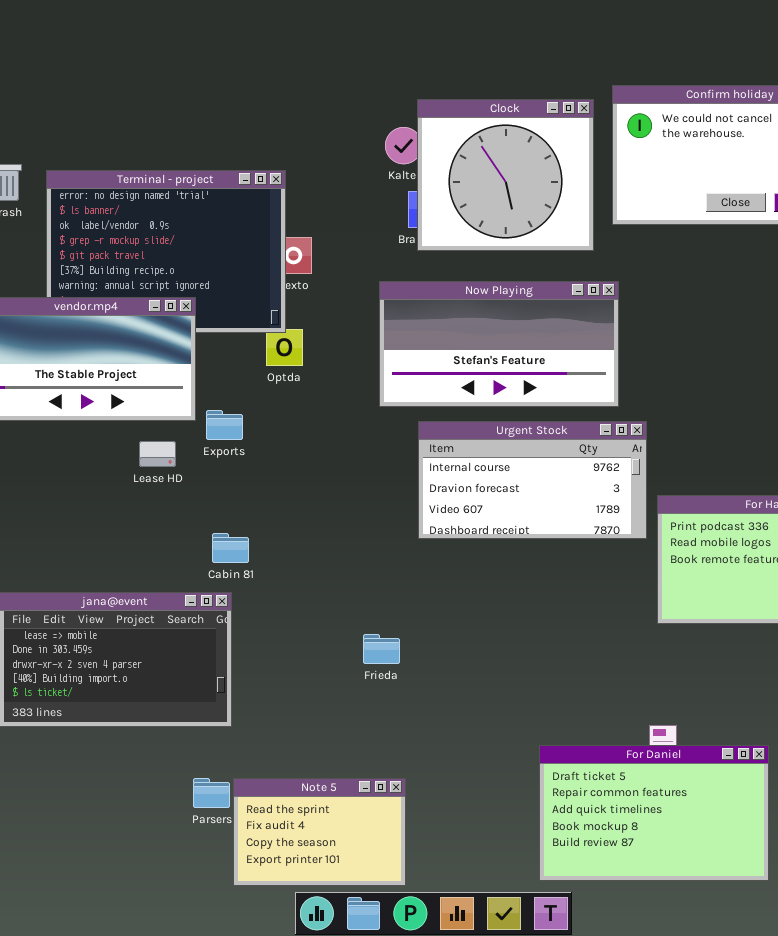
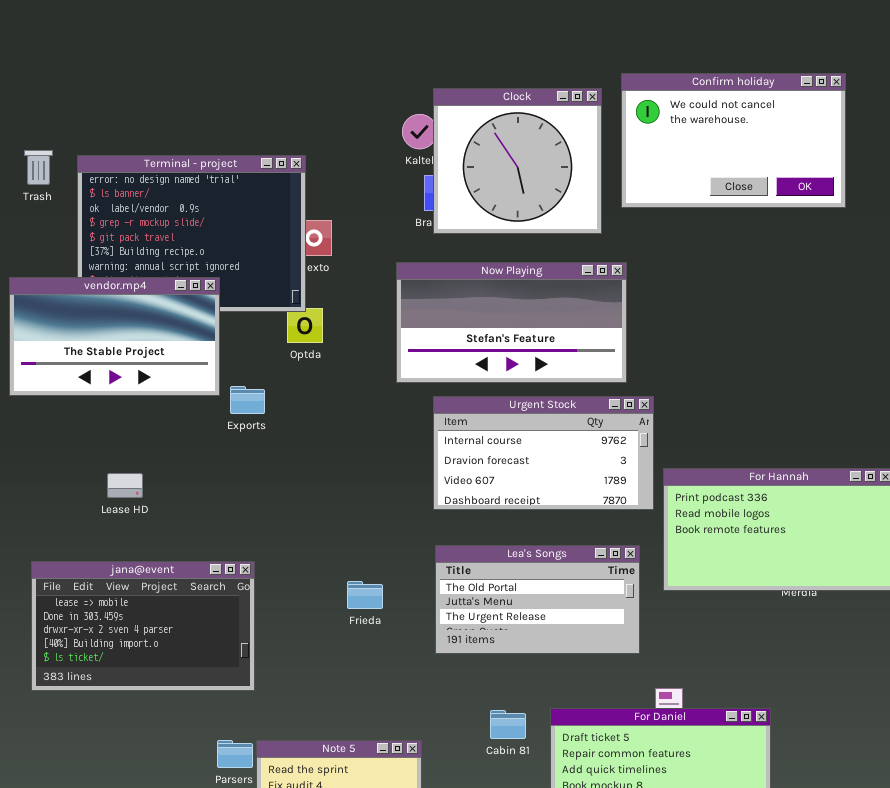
Lease HD: [139,441,176,467] -> [107,473,143,498], moved
Cabin 81: [212,533,249,563] -> [490,710,526,739], moved
Lea's Songs: none -> [435,545,640,654], opened
Frieda: [363,634,400,664] -> [347,581,383,609], moved

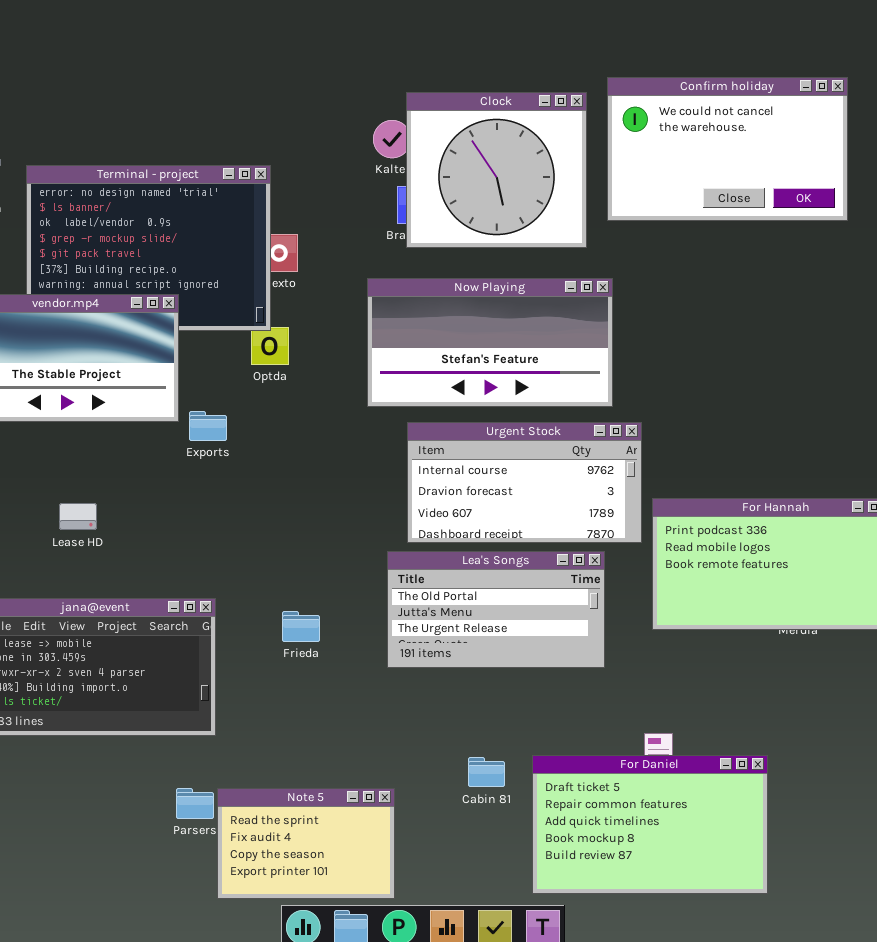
Lea's Songs: [435,545,640,654] -> [387,551,605,668], moved
Frieda: [347,581,383,609] -> [282,611,320,642], moved

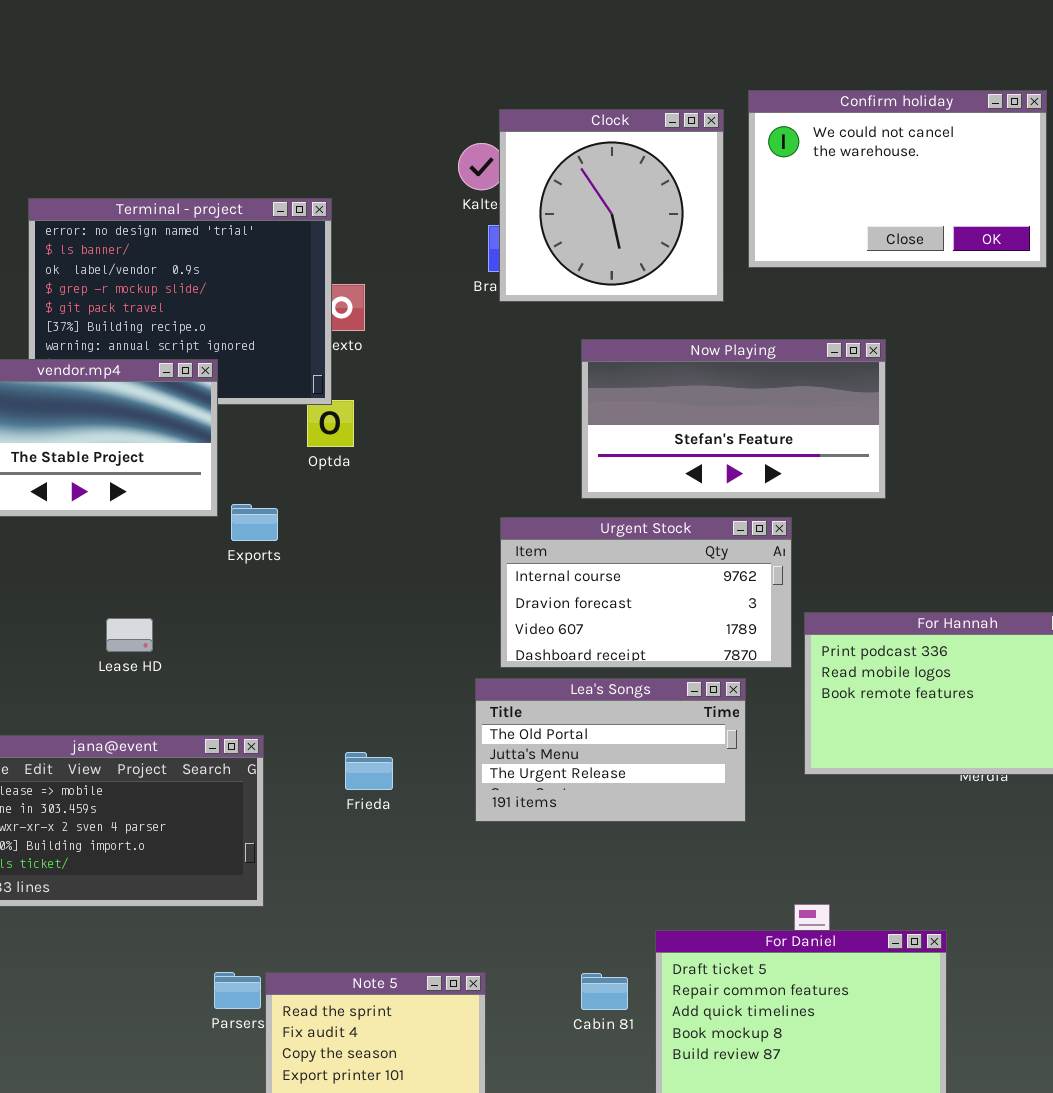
Now Playing: [367,278,613,407] -> [581,339,886,499], moved
Lease HD: [59,503,97,530] -> [106,618,153,652], moved
Cabin 81: [468,757,505,787] -> [581,973,628,1010], moved

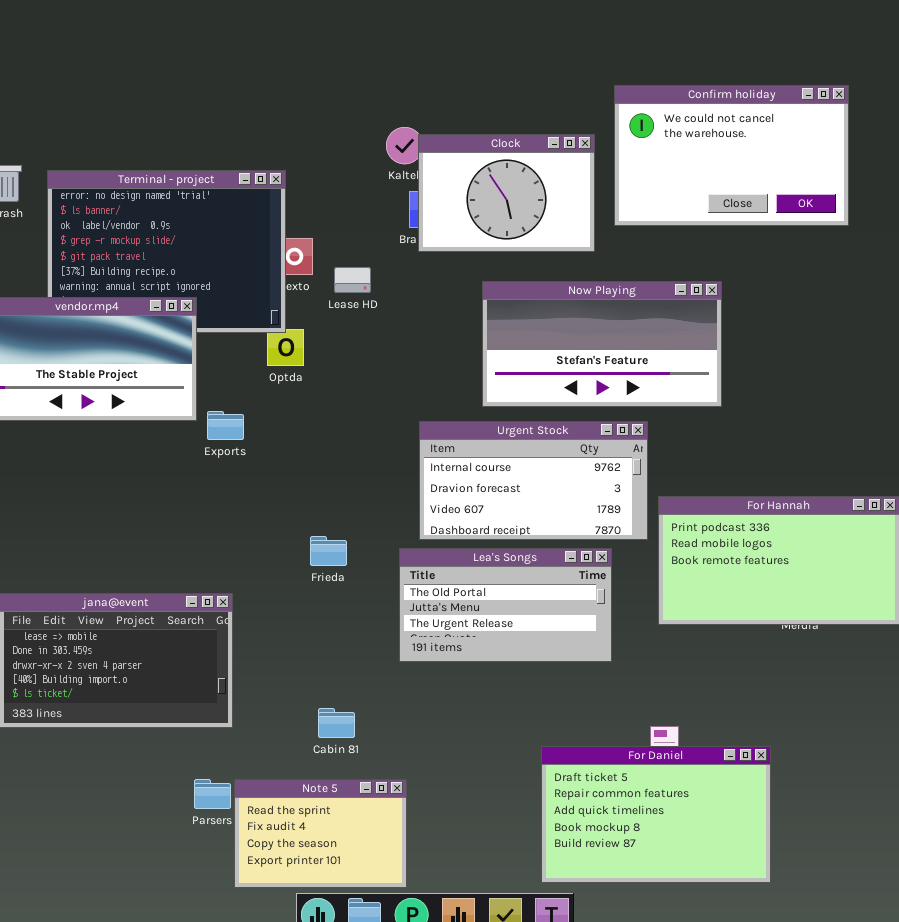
Clock: [499,109,724,302] -> [418,134,595,252], resized
Lease HD: [106,618,153,652] -> [334,267,371,293], moved
Frieda: [345,752,393,790] -> [310,536,347,566], moved
Cabin 81: [581,973,628,1010] -> [318,708,355,738], moved

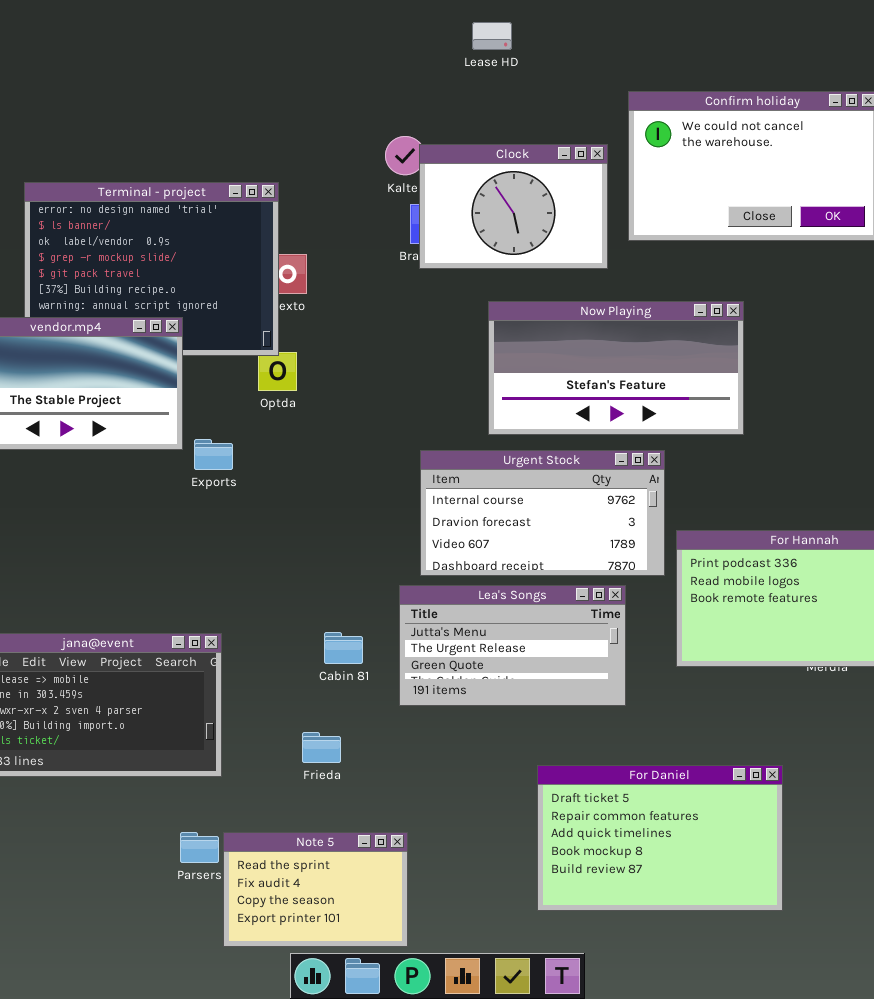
Lease HD: [334,267,371,293] -> [472,22,512,50], moved
Frieda: [310,536,347,566] -> [302,732,341,763], moved
Lea's Songs: [399,548,612,662] -> [399,585,626,706], scrolled down 1 row
Cabin 81: [318,708,355,738] -> [324,632,363,664], moved
For Daniel: [541,746,771,883] -> [537,765,783,911], moved

